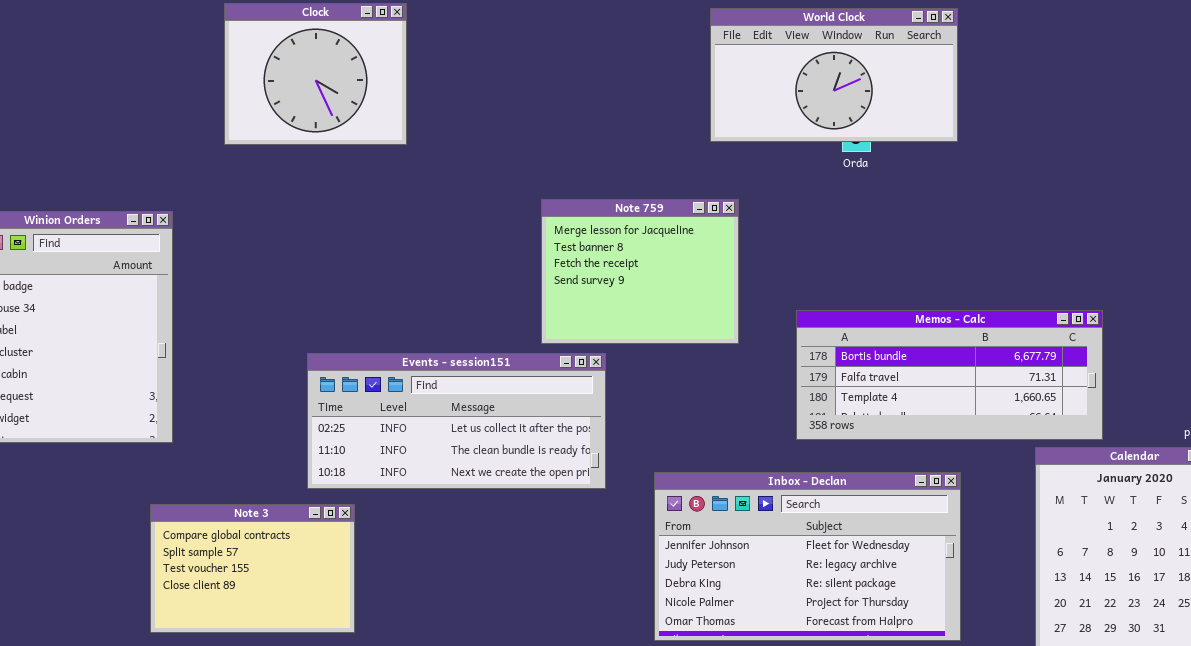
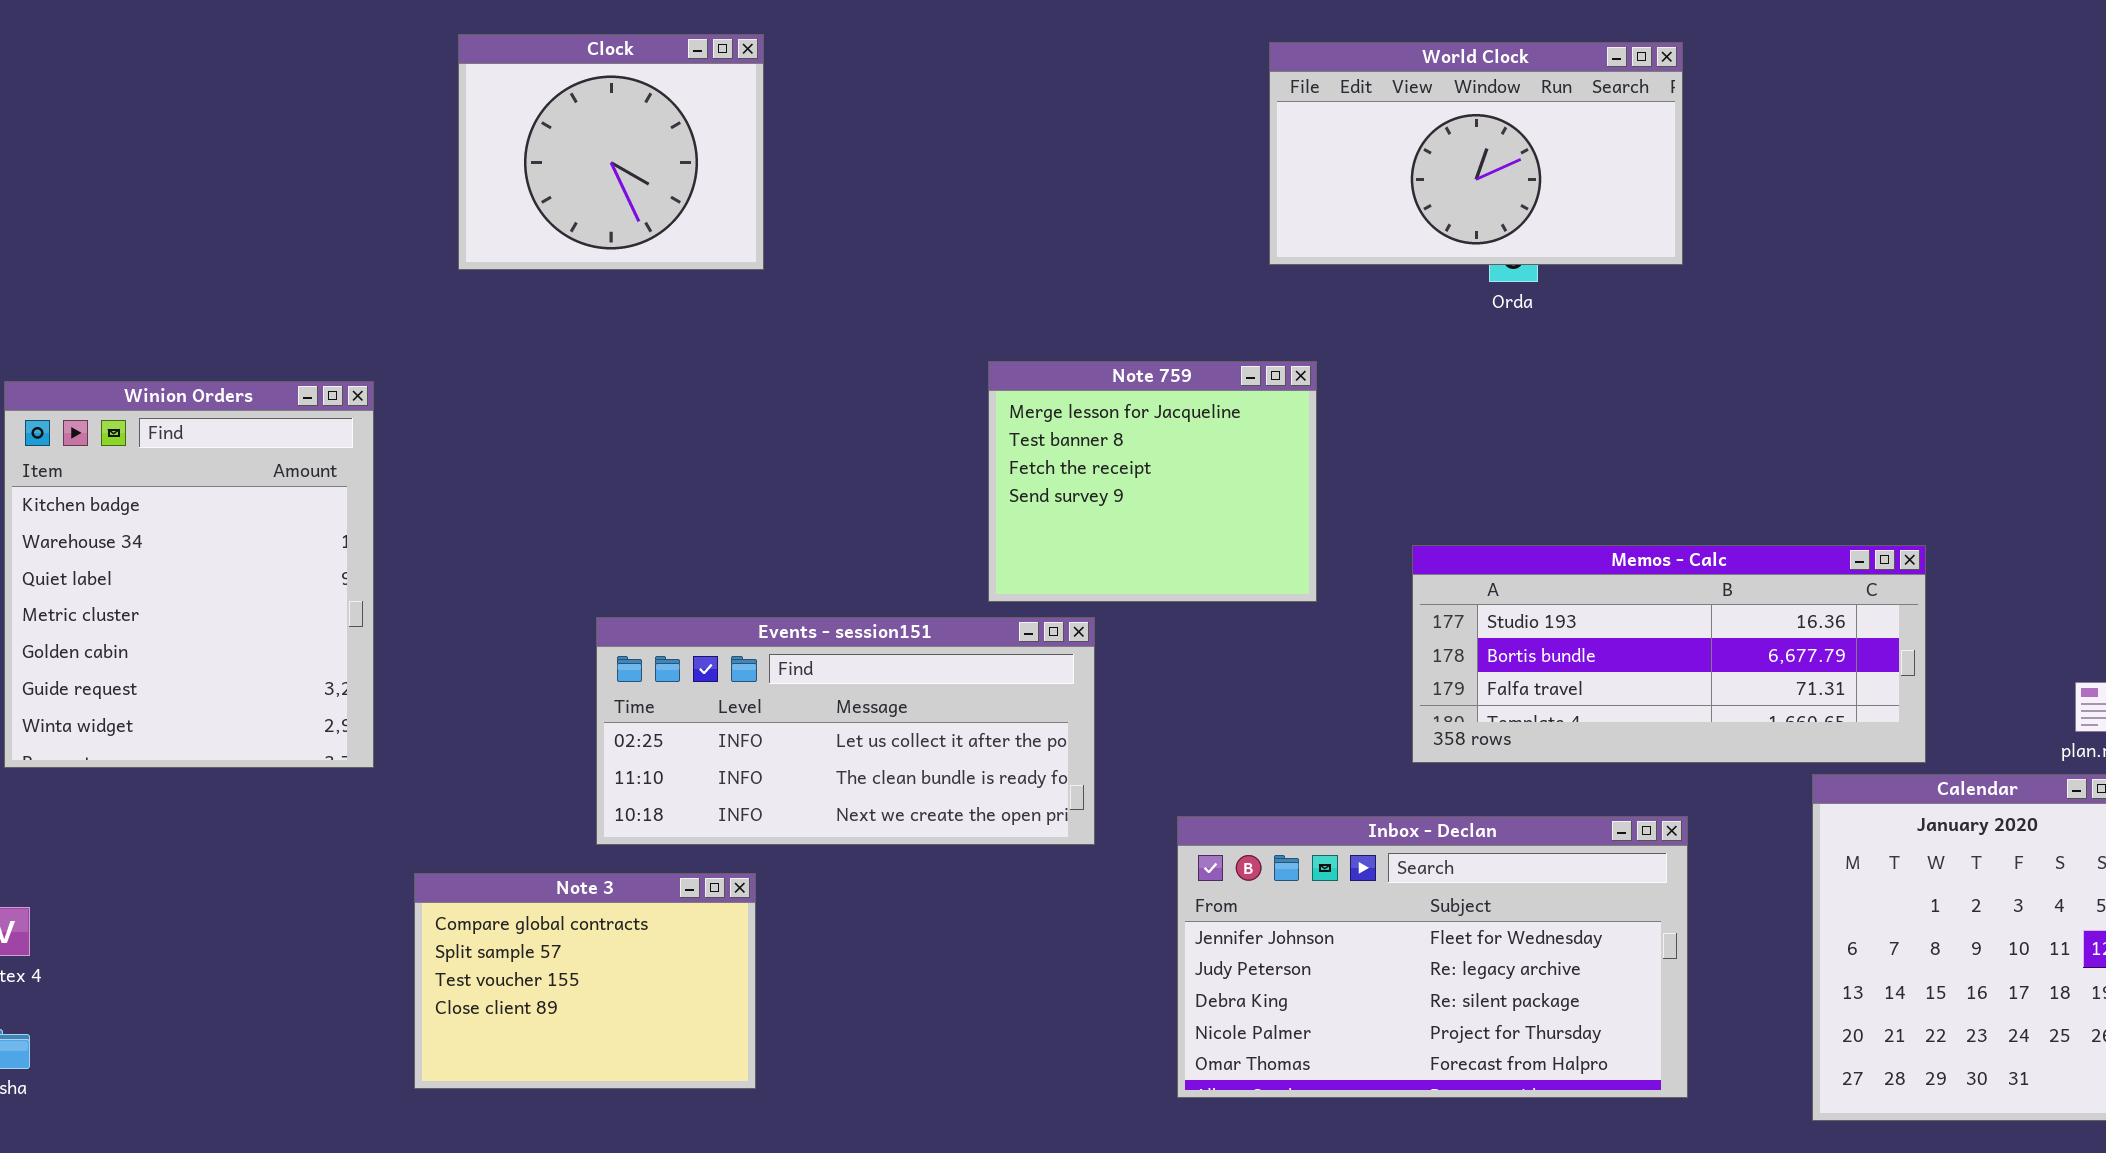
Memos - Calc: [796,310,1103,440] -> [1412,545,1926,763], scrolled up 1 row
Note 3: [150,504,355,633] -> [414,873,756,1089], moved

